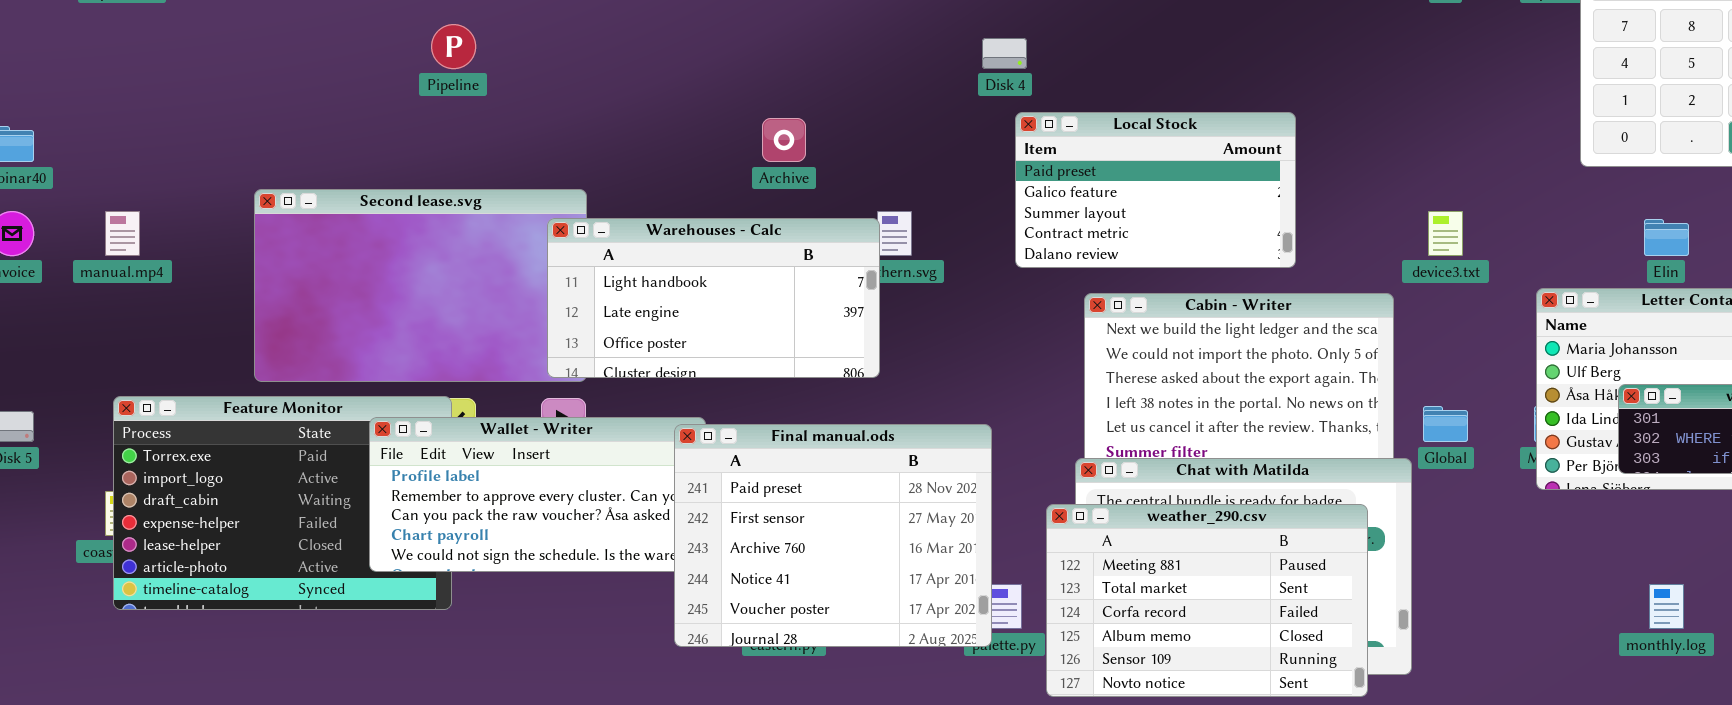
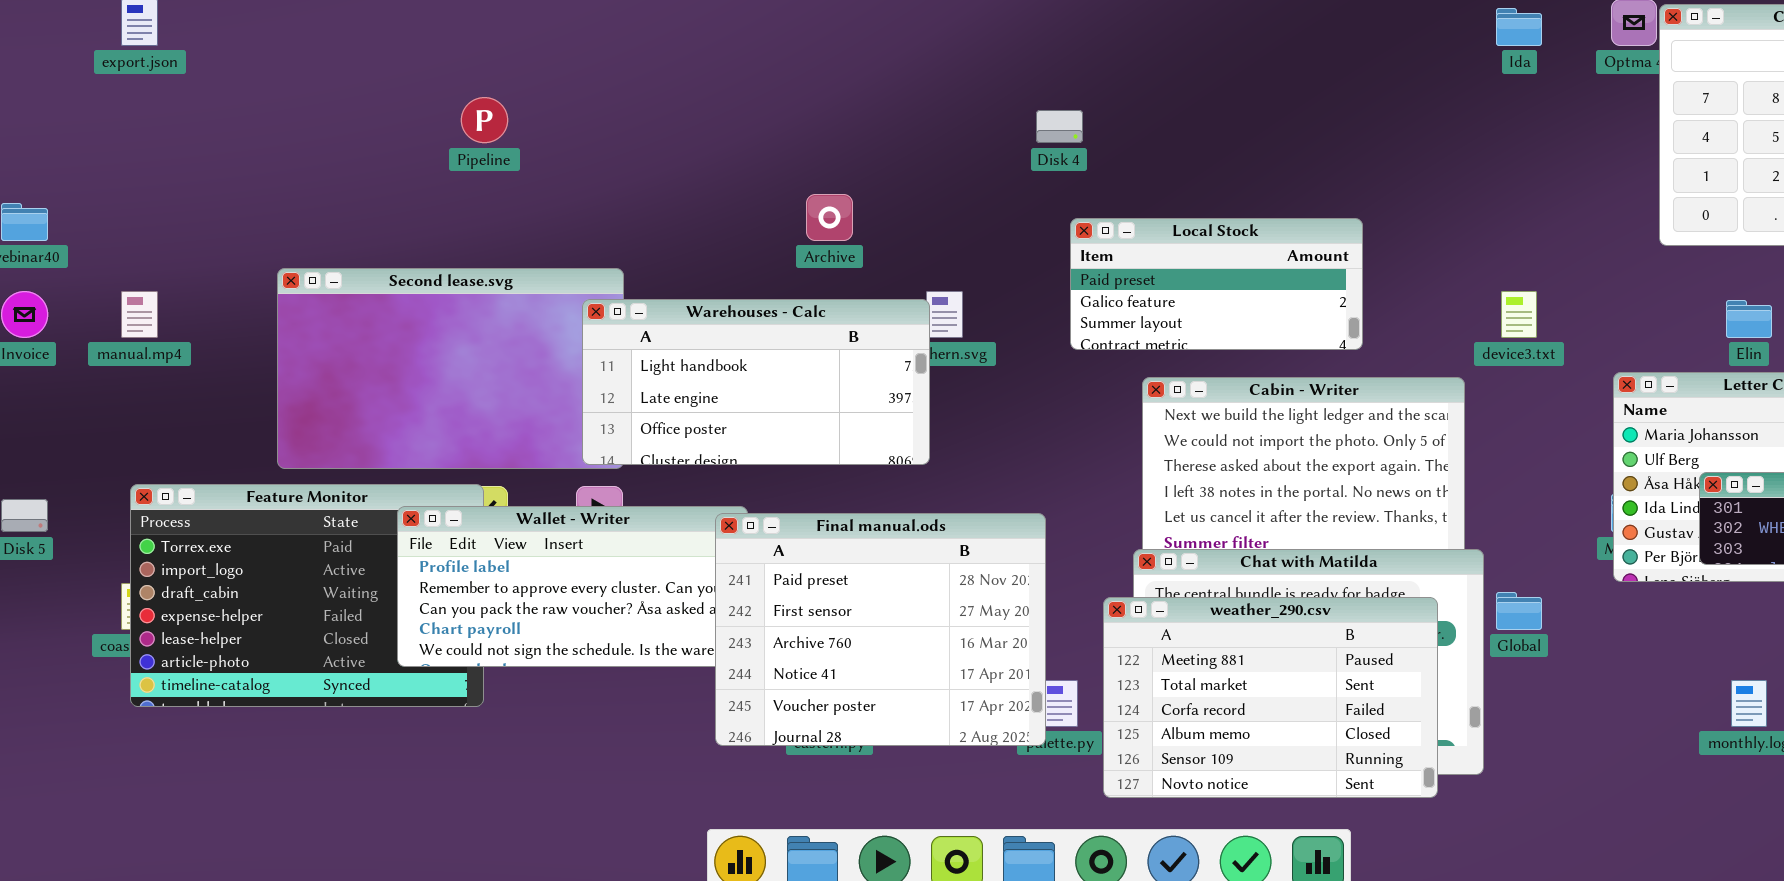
Local Stock: [1015,112,1296,268] -> [1070,218,1363,350], resized
Global: [1423,406,1468,442] -> [1496,592,1542,630], moved

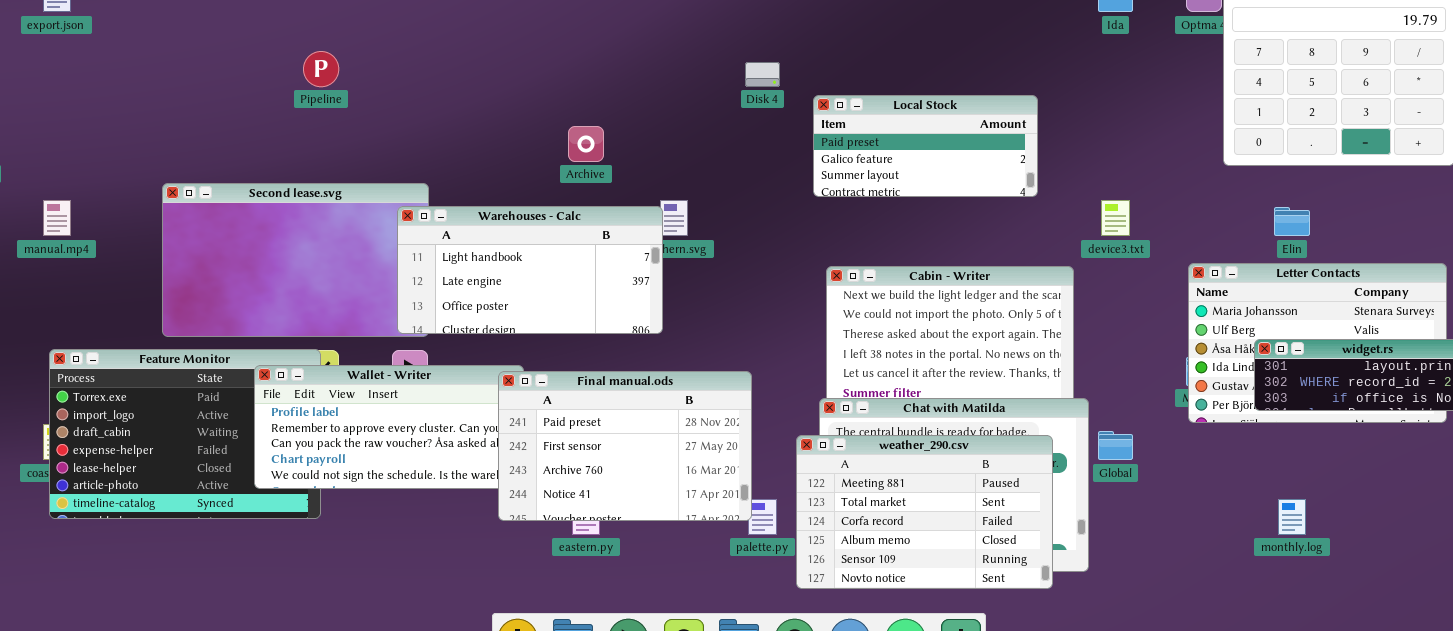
Local Stock: [1070,218,1363,350] -> [813,95,1038,197], moved
Final manual.ods: [715,513,1046,746] -> [498,371,752,521], resized

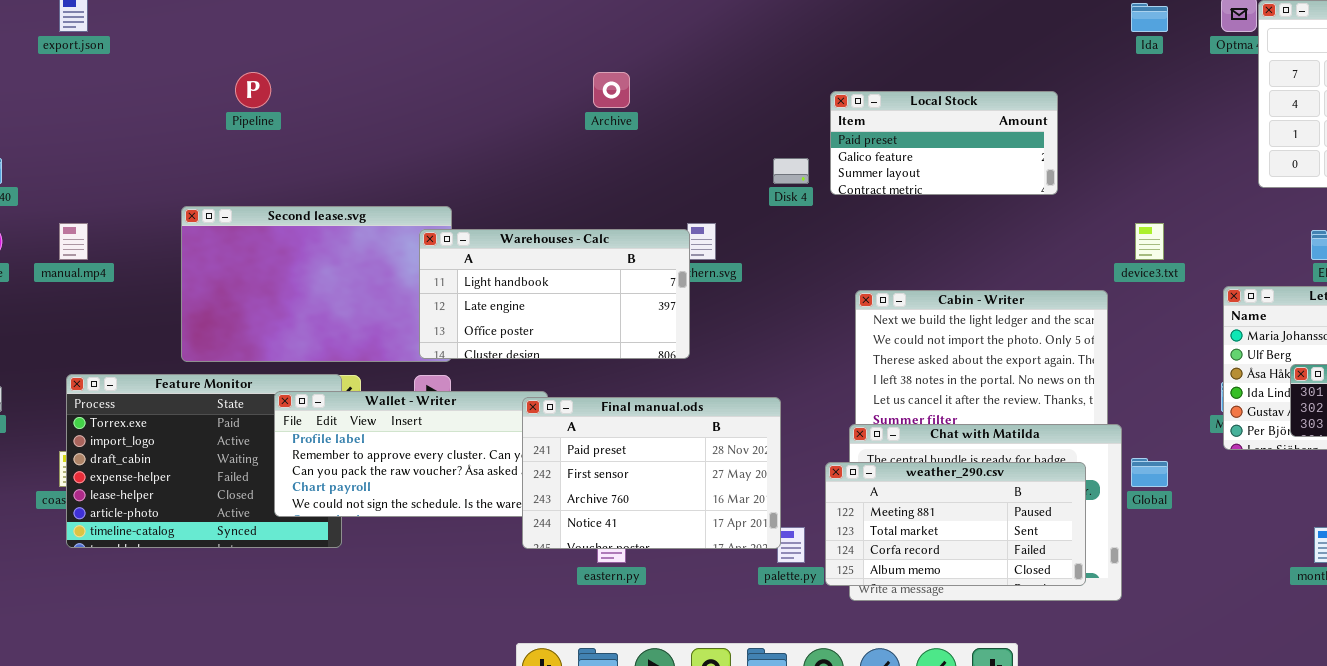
Pipeline: [303,51,339,87] -> [235,72,271,108], moved
Disk 4: [745,62,780,87] -> [773,158,809,184], moved
Local Stock: [813,95,1038,197] -> [830,91,1058,195], moved
Archive: [568,126,604,162] -> [593,72,630,108], moved
weather_290.csv: [796,435,1053,589] -> [825,462,1086,586], resized

